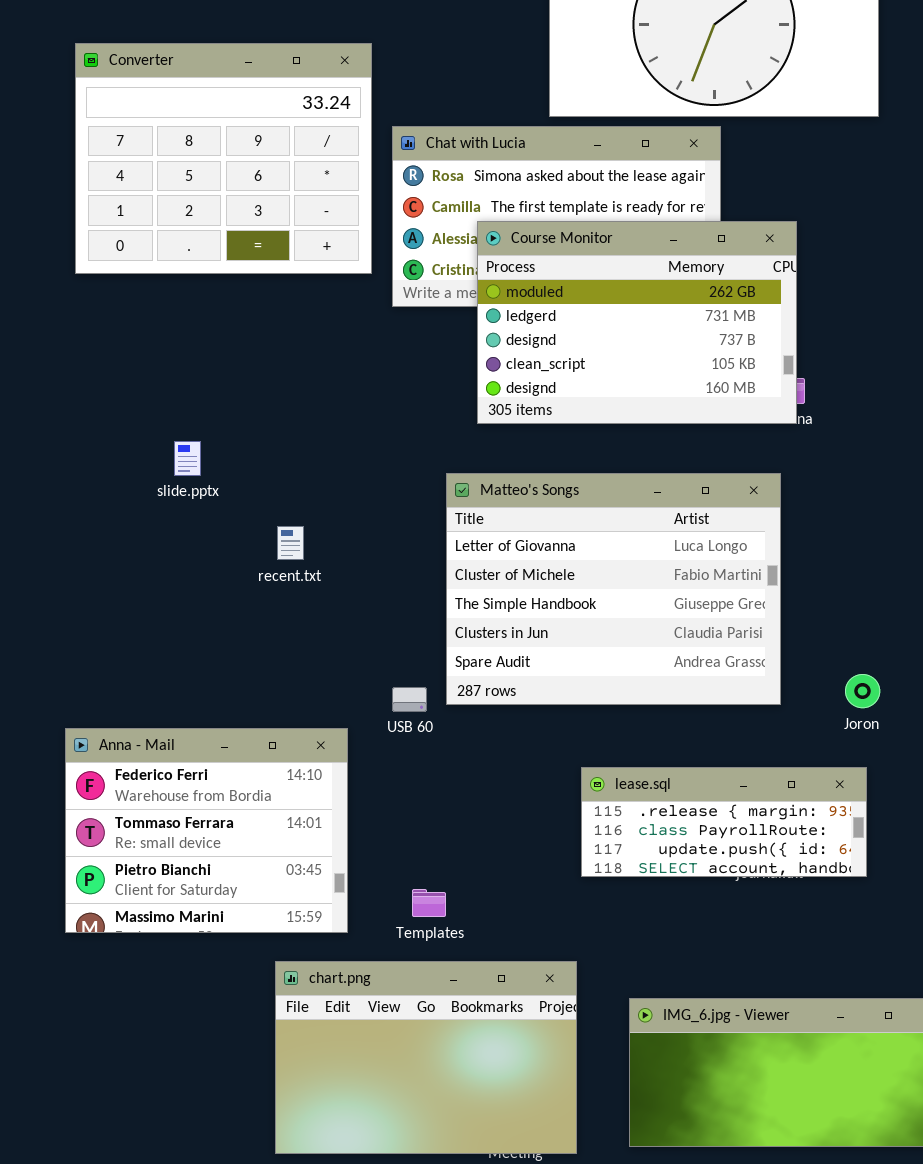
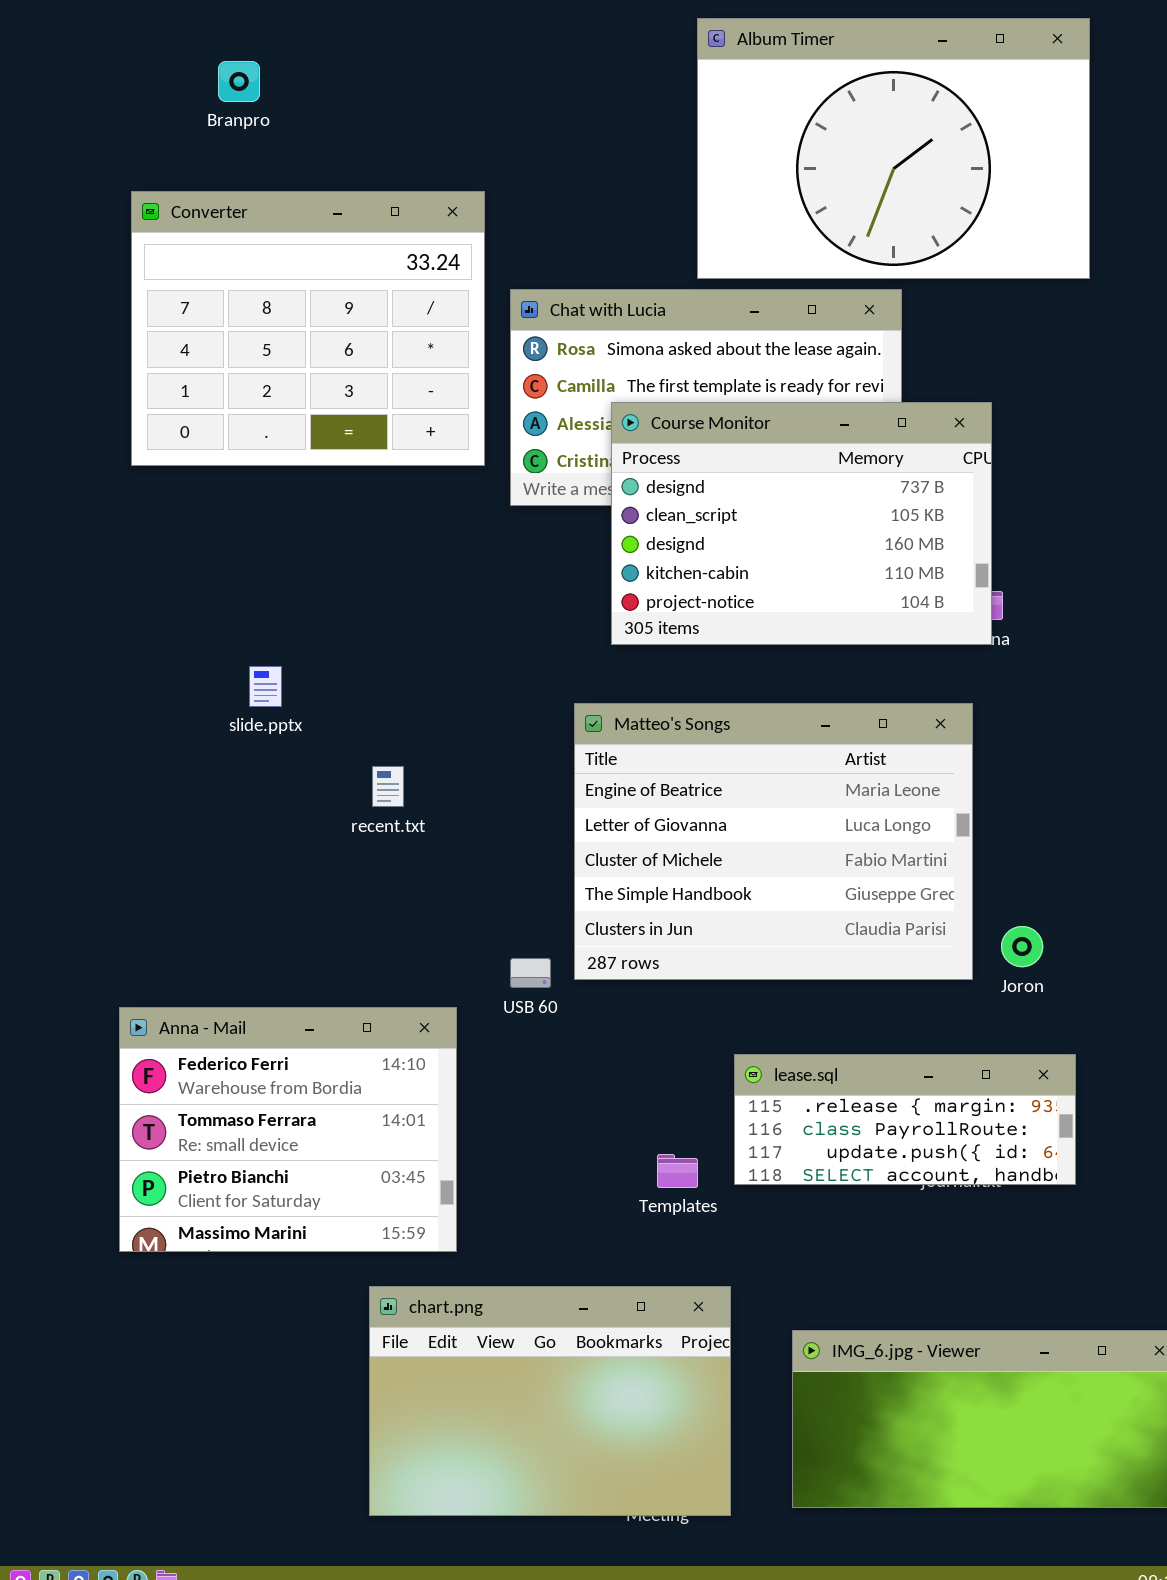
Course Monitor: [477,221,797,424] -> [611,402,992,645], scrolled down 2 rows
Matteo's Songs: [446,473,781,705] -> [574,703,973,980], scrolled up 1 row
Joron: [845,674,880,708] -> [1001,926,1043,967], moved
Templates: [412,889,446,917] -> [657,1154,698,1188], moved

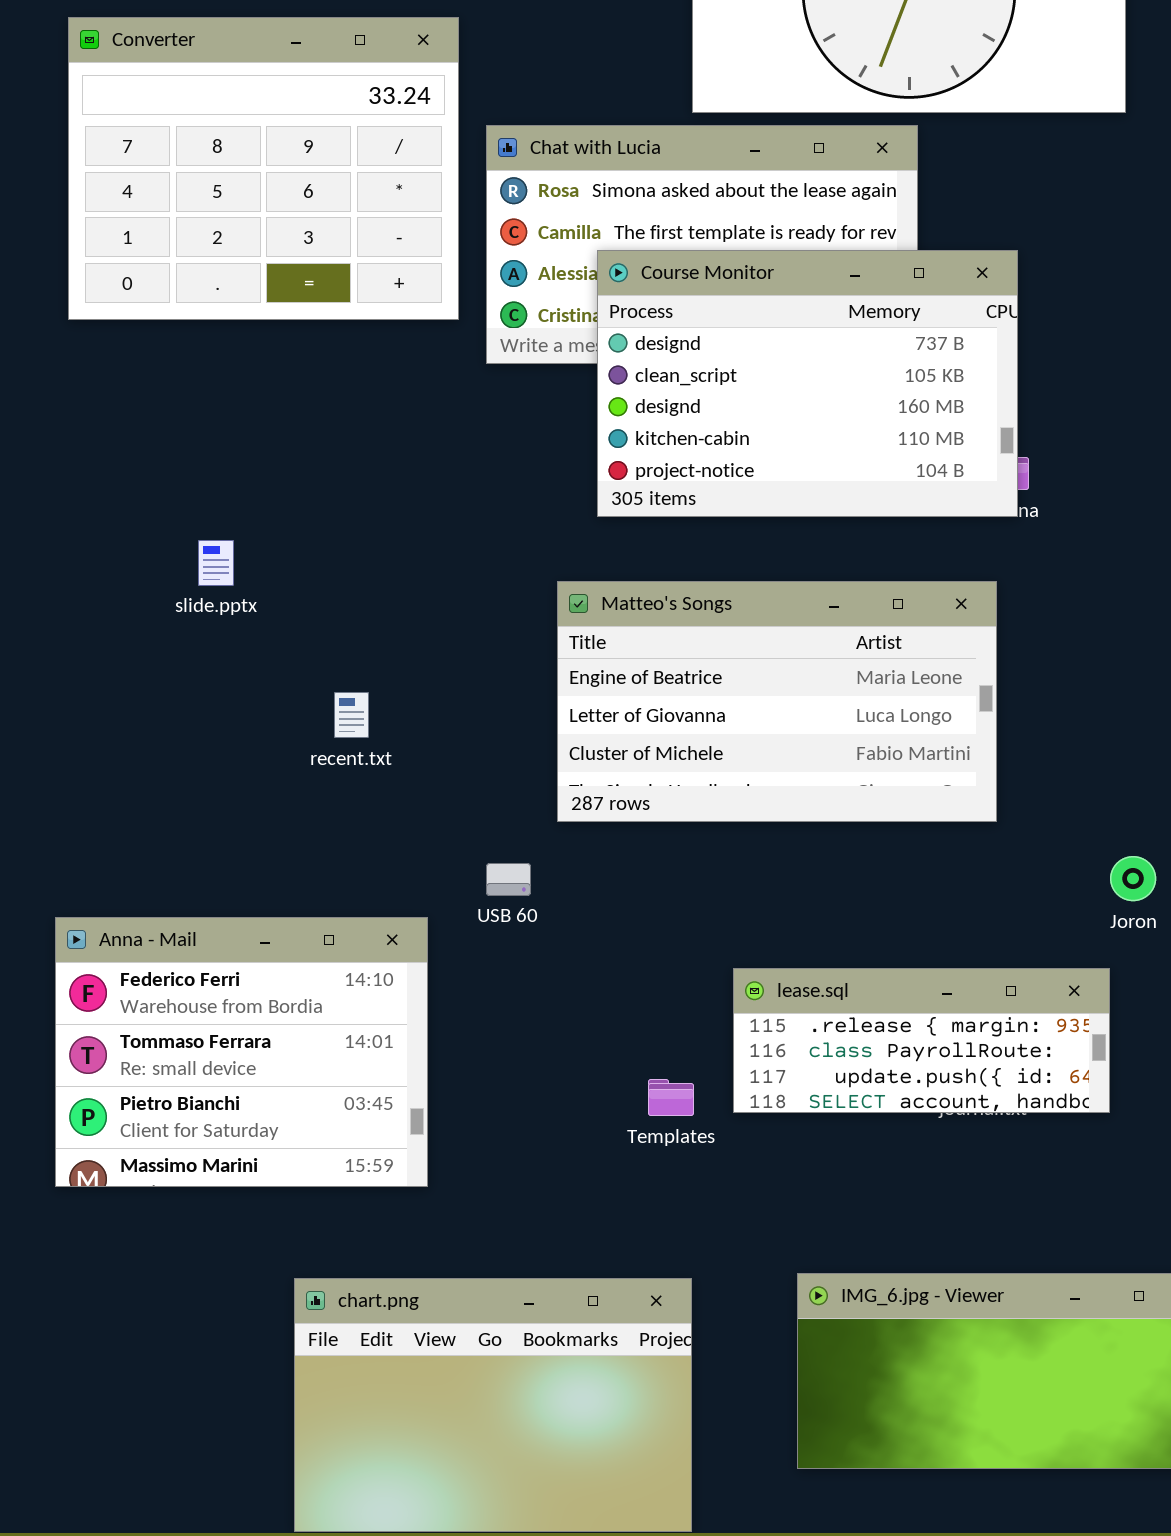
Matteo's Songs: [574,703,973,980] -> [557,581,997,822], resized
recent.txt: [372,766,404,807] -> [334,692,369,738], moved
Joron: [1001,926,1043,967] -> [1110,856,1156,901], moved
chart.png: [369,1286,731,1516] -> [294,1278,692,1532], moved

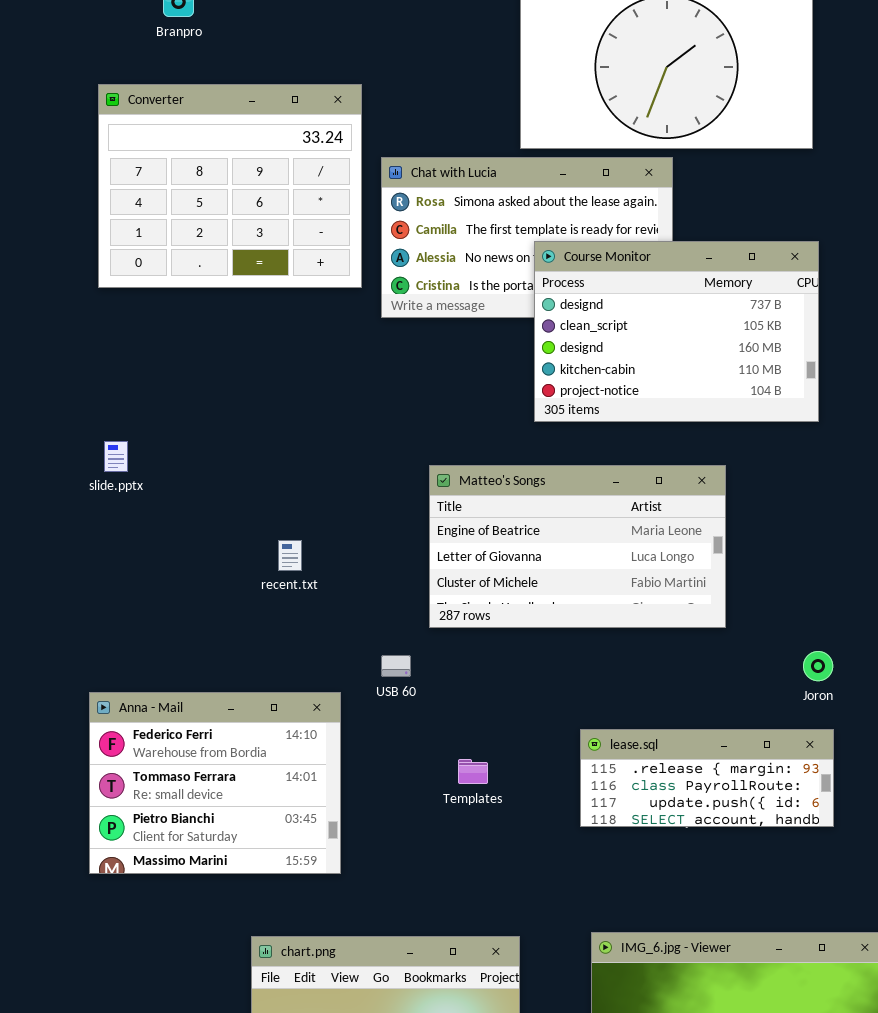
Course Monitor: [597,250,1018,517] -> [534,241,819,422], moved
slide.pptx: [198,540,234,586] -> [104,441,128,472], moved
lease.sql: [733,968,1110,1113] -> [580,729,834,827], moved
Templates: [648,1079,694,1116] -> [458,759,488,784], moved

